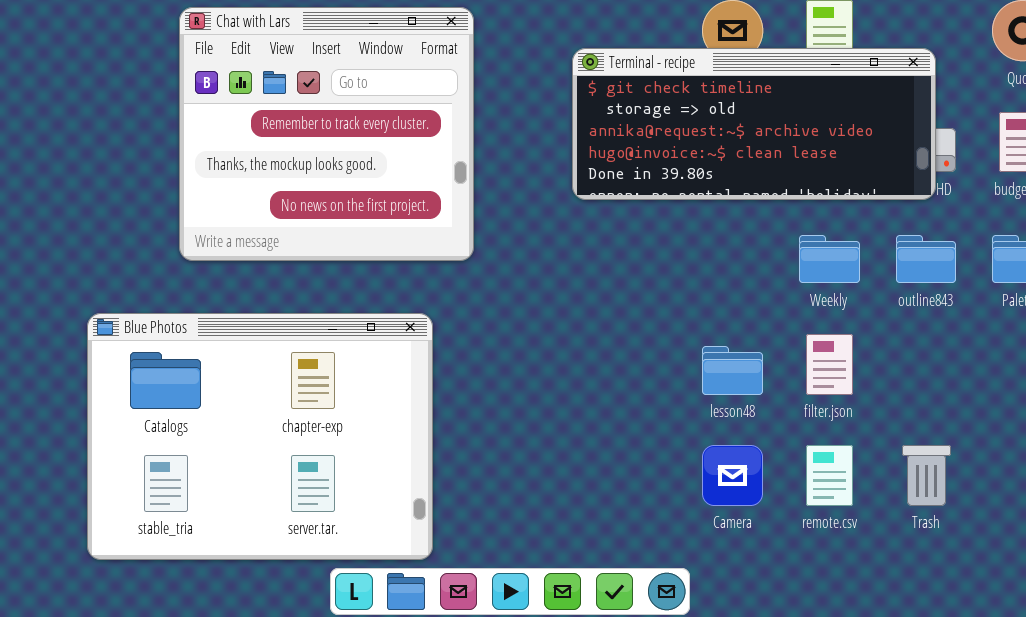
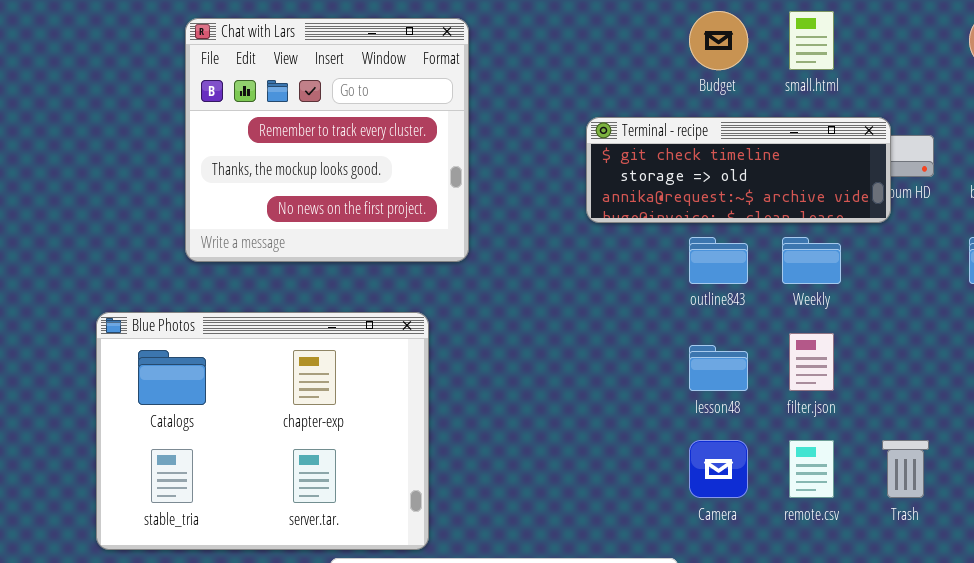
Terminal - recipe: [572,48,936,200] -> [586,117,891,223], moved, resized
outline843: [896,235,956,283] -> [689,237,748,284], moved

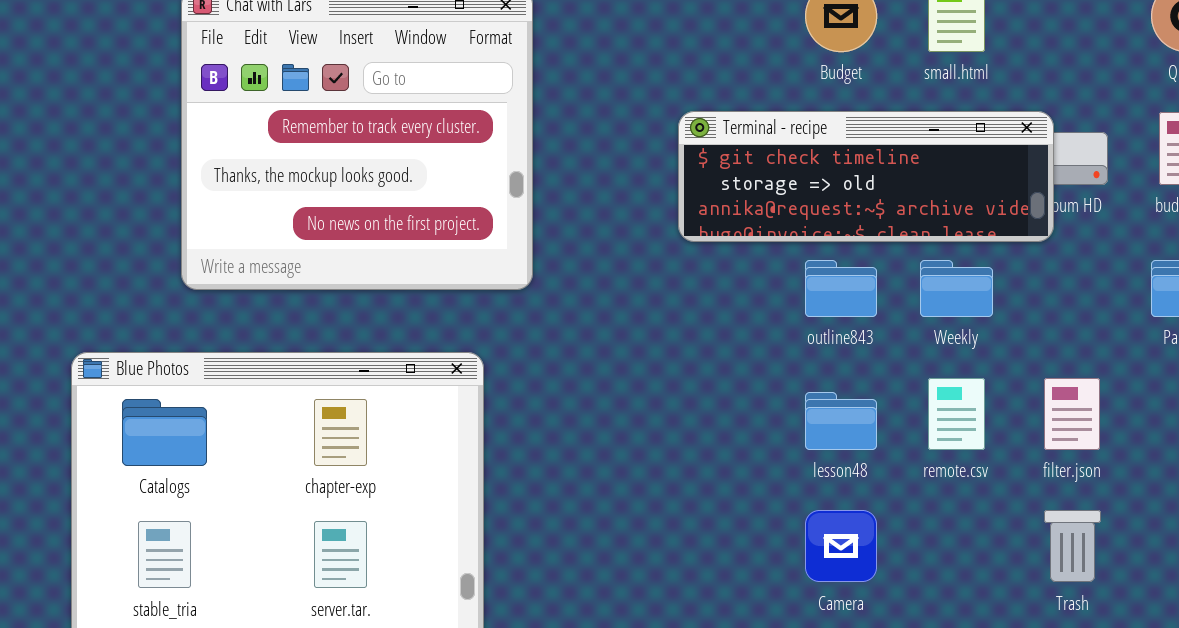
filter.json: [789,333,834,391] -> [1044,378,1100,450], moved
remote.csv: [789,440,834,498] -> [928,378,985,450], moved

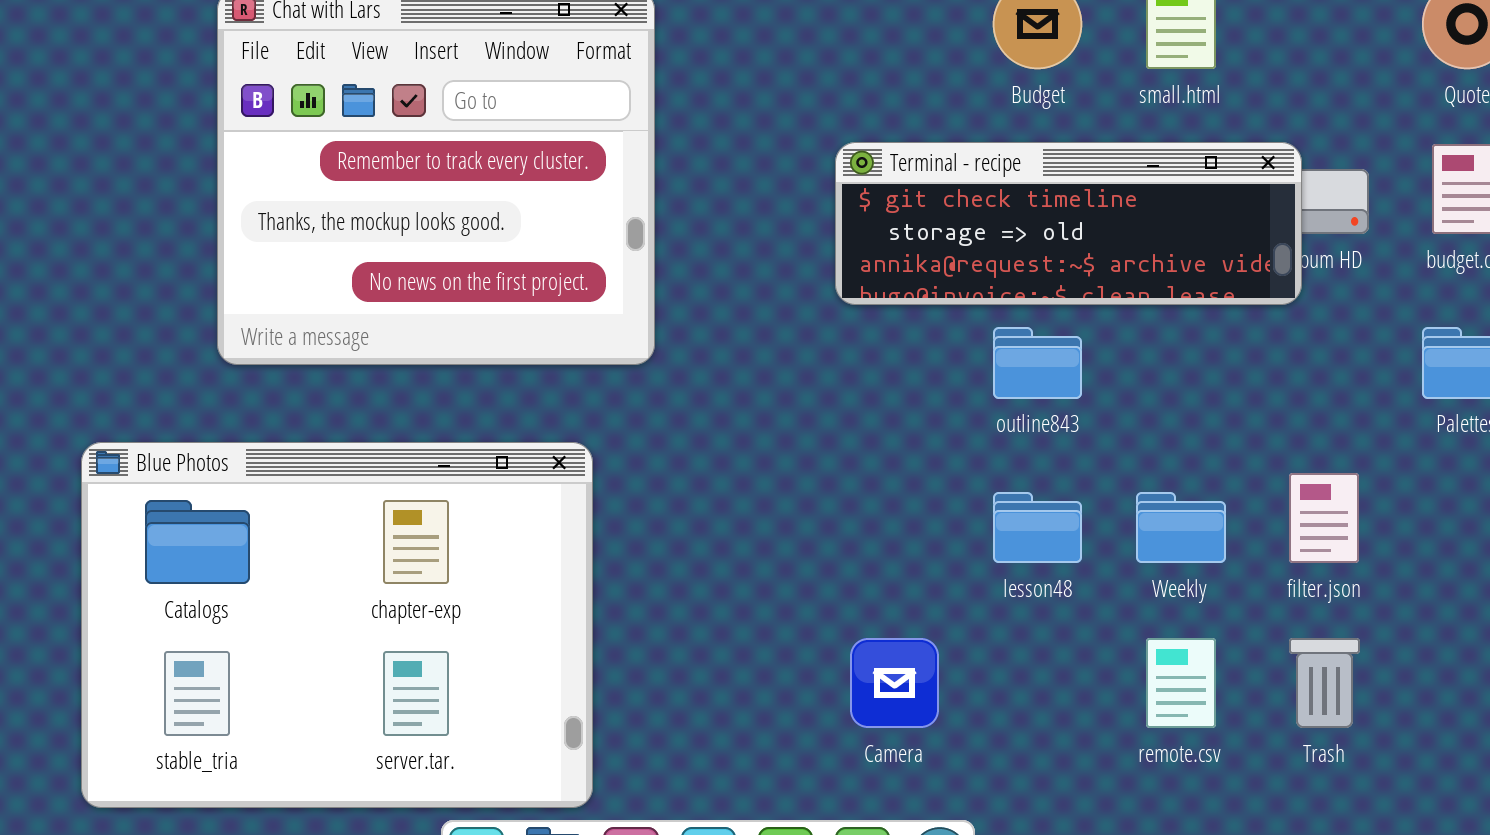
Weekly: [920,260,993,317] -> [1136,492,1226,563], moved
remote.csv: [928,378,985,450] -> [1146,638,1216,728], moved
Camera: [805,510,877,582] -> [850,638,939,728], moved

